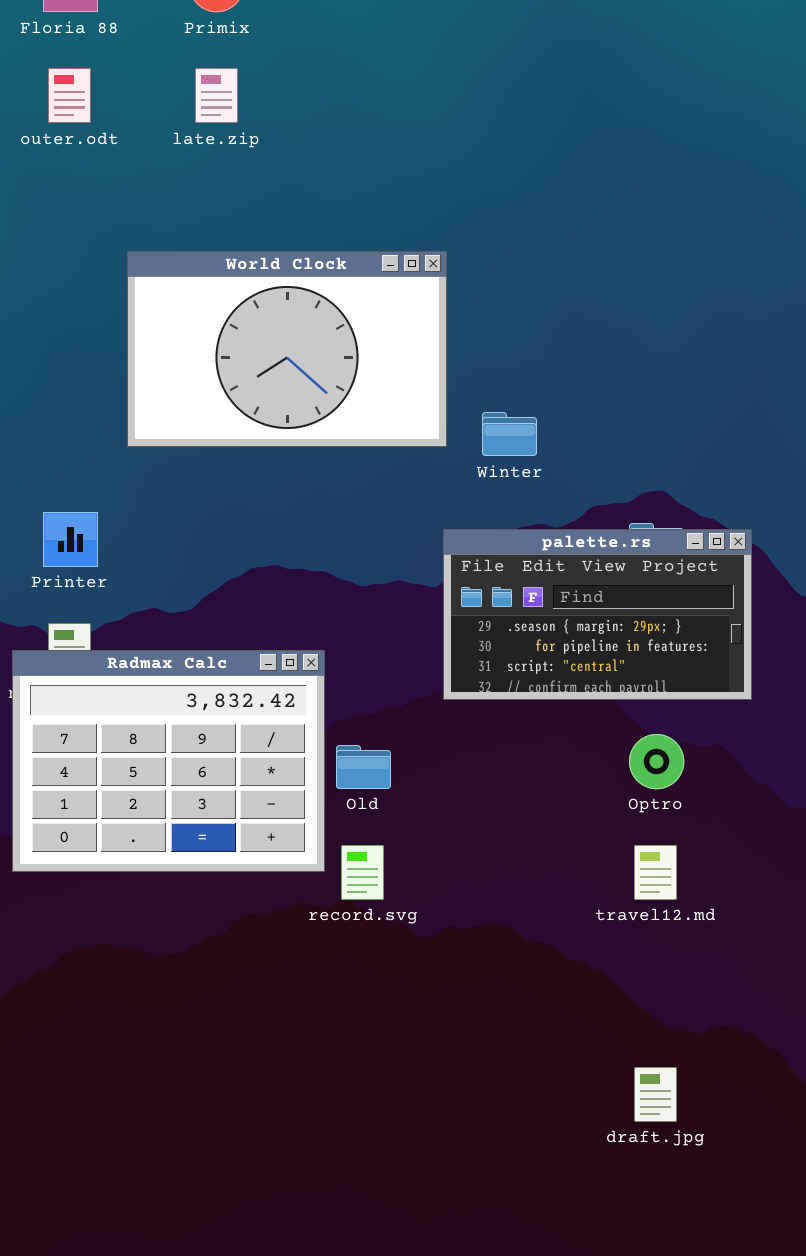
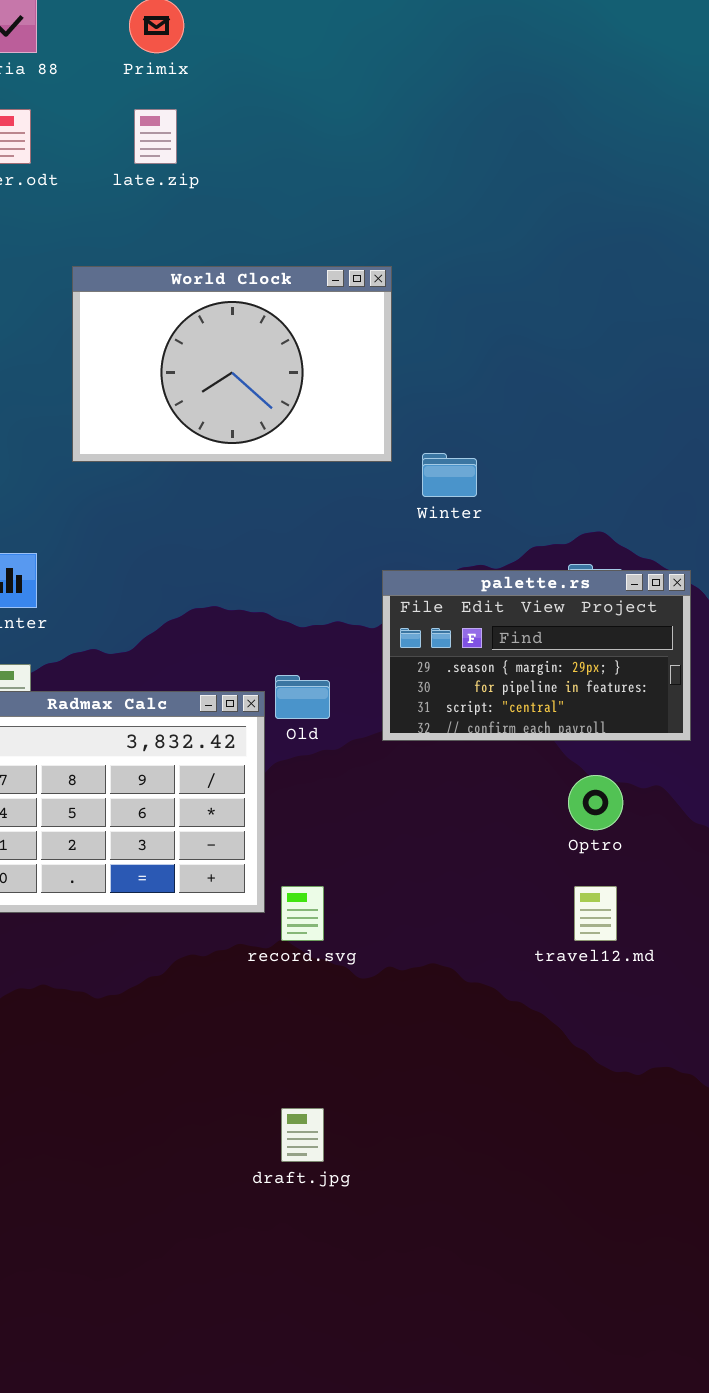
World Clock: [127,251,447,447] -> [72,266,392,462], moved
Old: [336,745,391,789] -> [275,675,330,719], moved
draft.jpg: [634,1067,677,1122] -> [281,1108,324,1162], moved

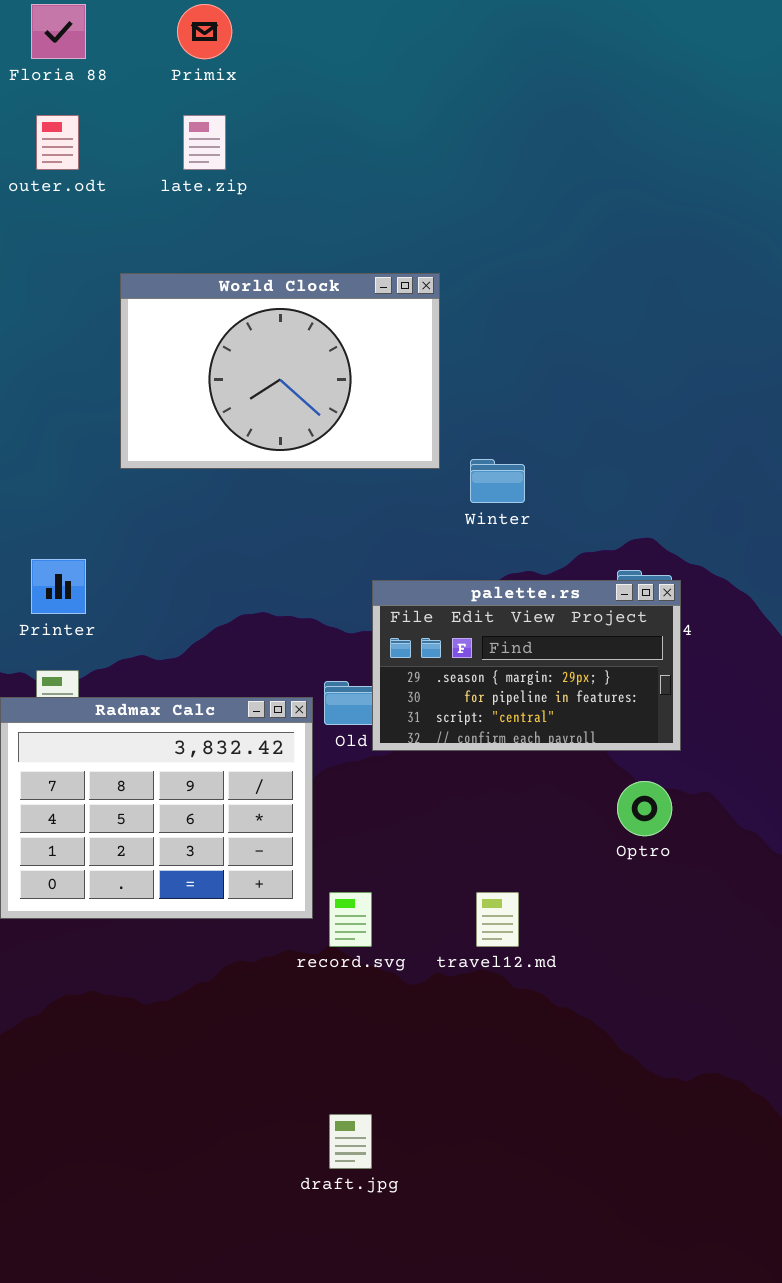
palette.rs: [382,570,691,741] -> [372,580,681,751], moved
travel12.md: [574,886,617,941] -> [476,892,519,947], moved

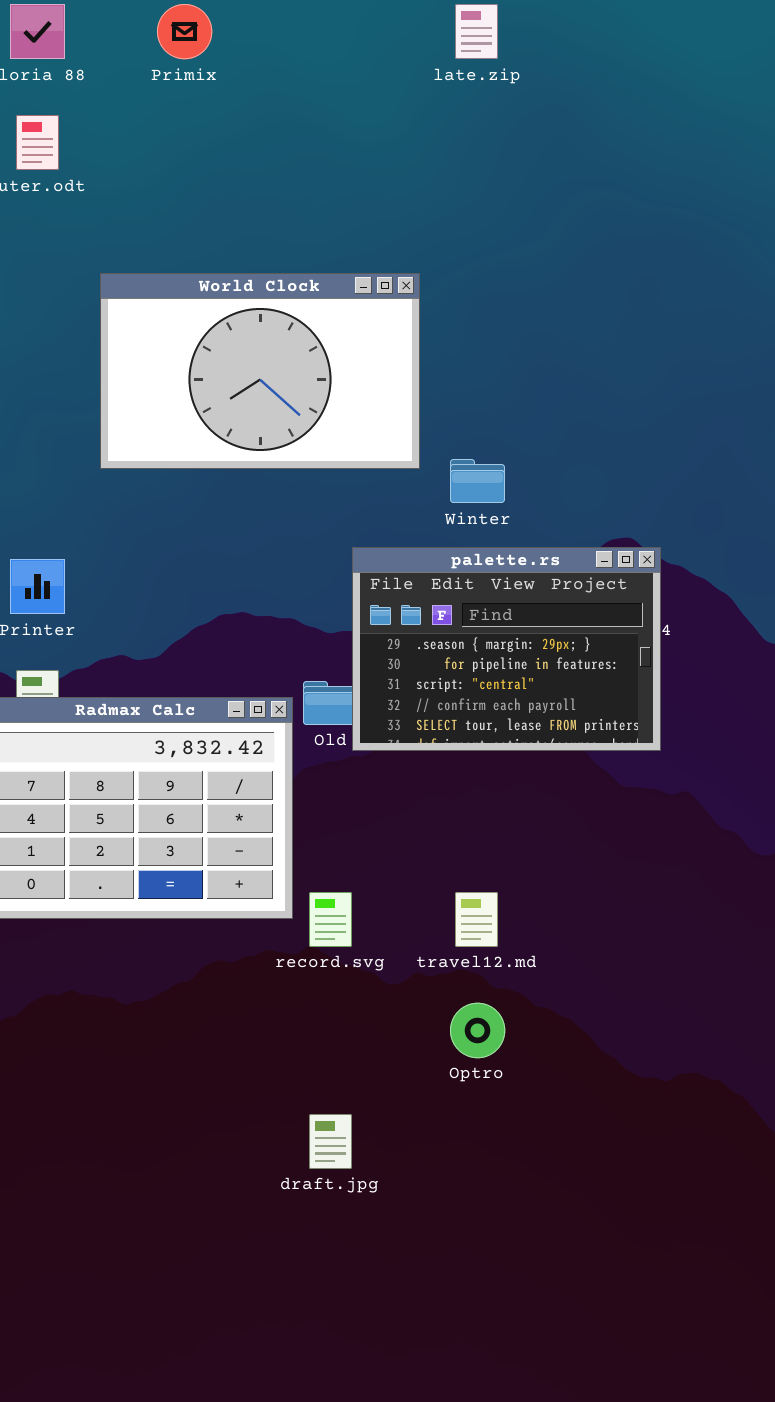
late.zip: [183,115,226,170] -> [455,4,498,59], moved
palette.rs: [372,580,681,751] -> [352,547,661,751], resized
Optro: [617,781,672,836] -> [450,1003,505,1058], moved

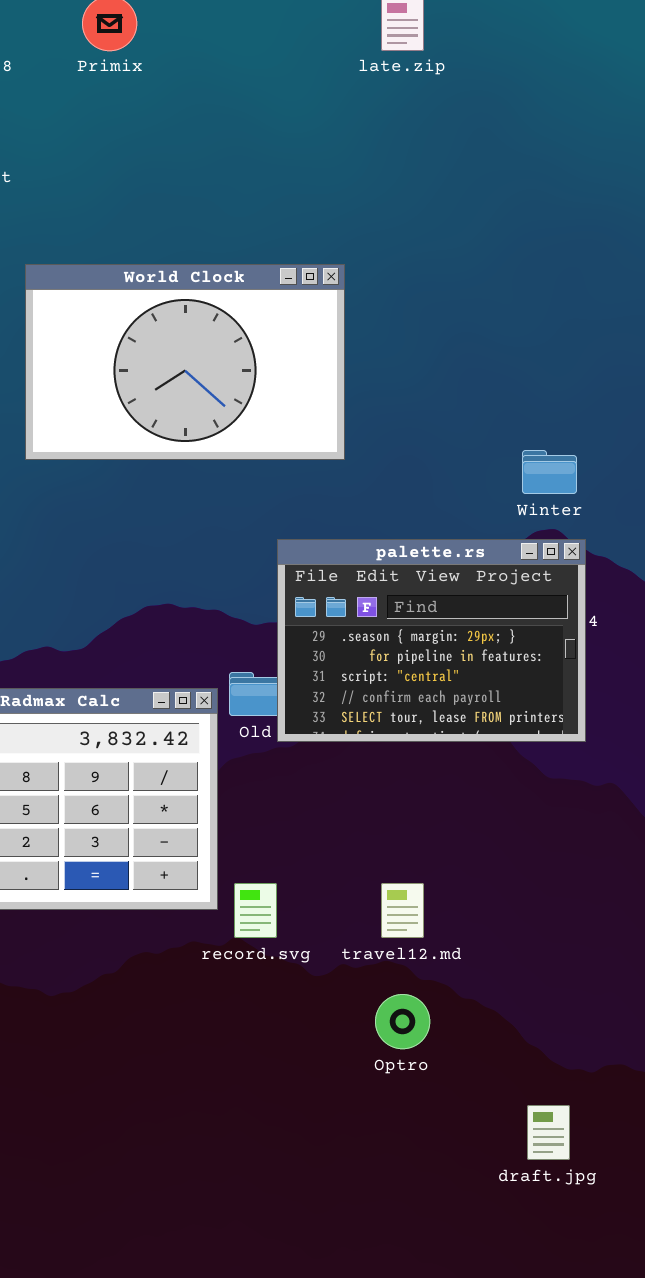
Winter: [450,459,505,503] -> [522,450,577,494], moved
draft.jpg: [309,1114,352,1169] -> [527,1105,570,1160], moved

